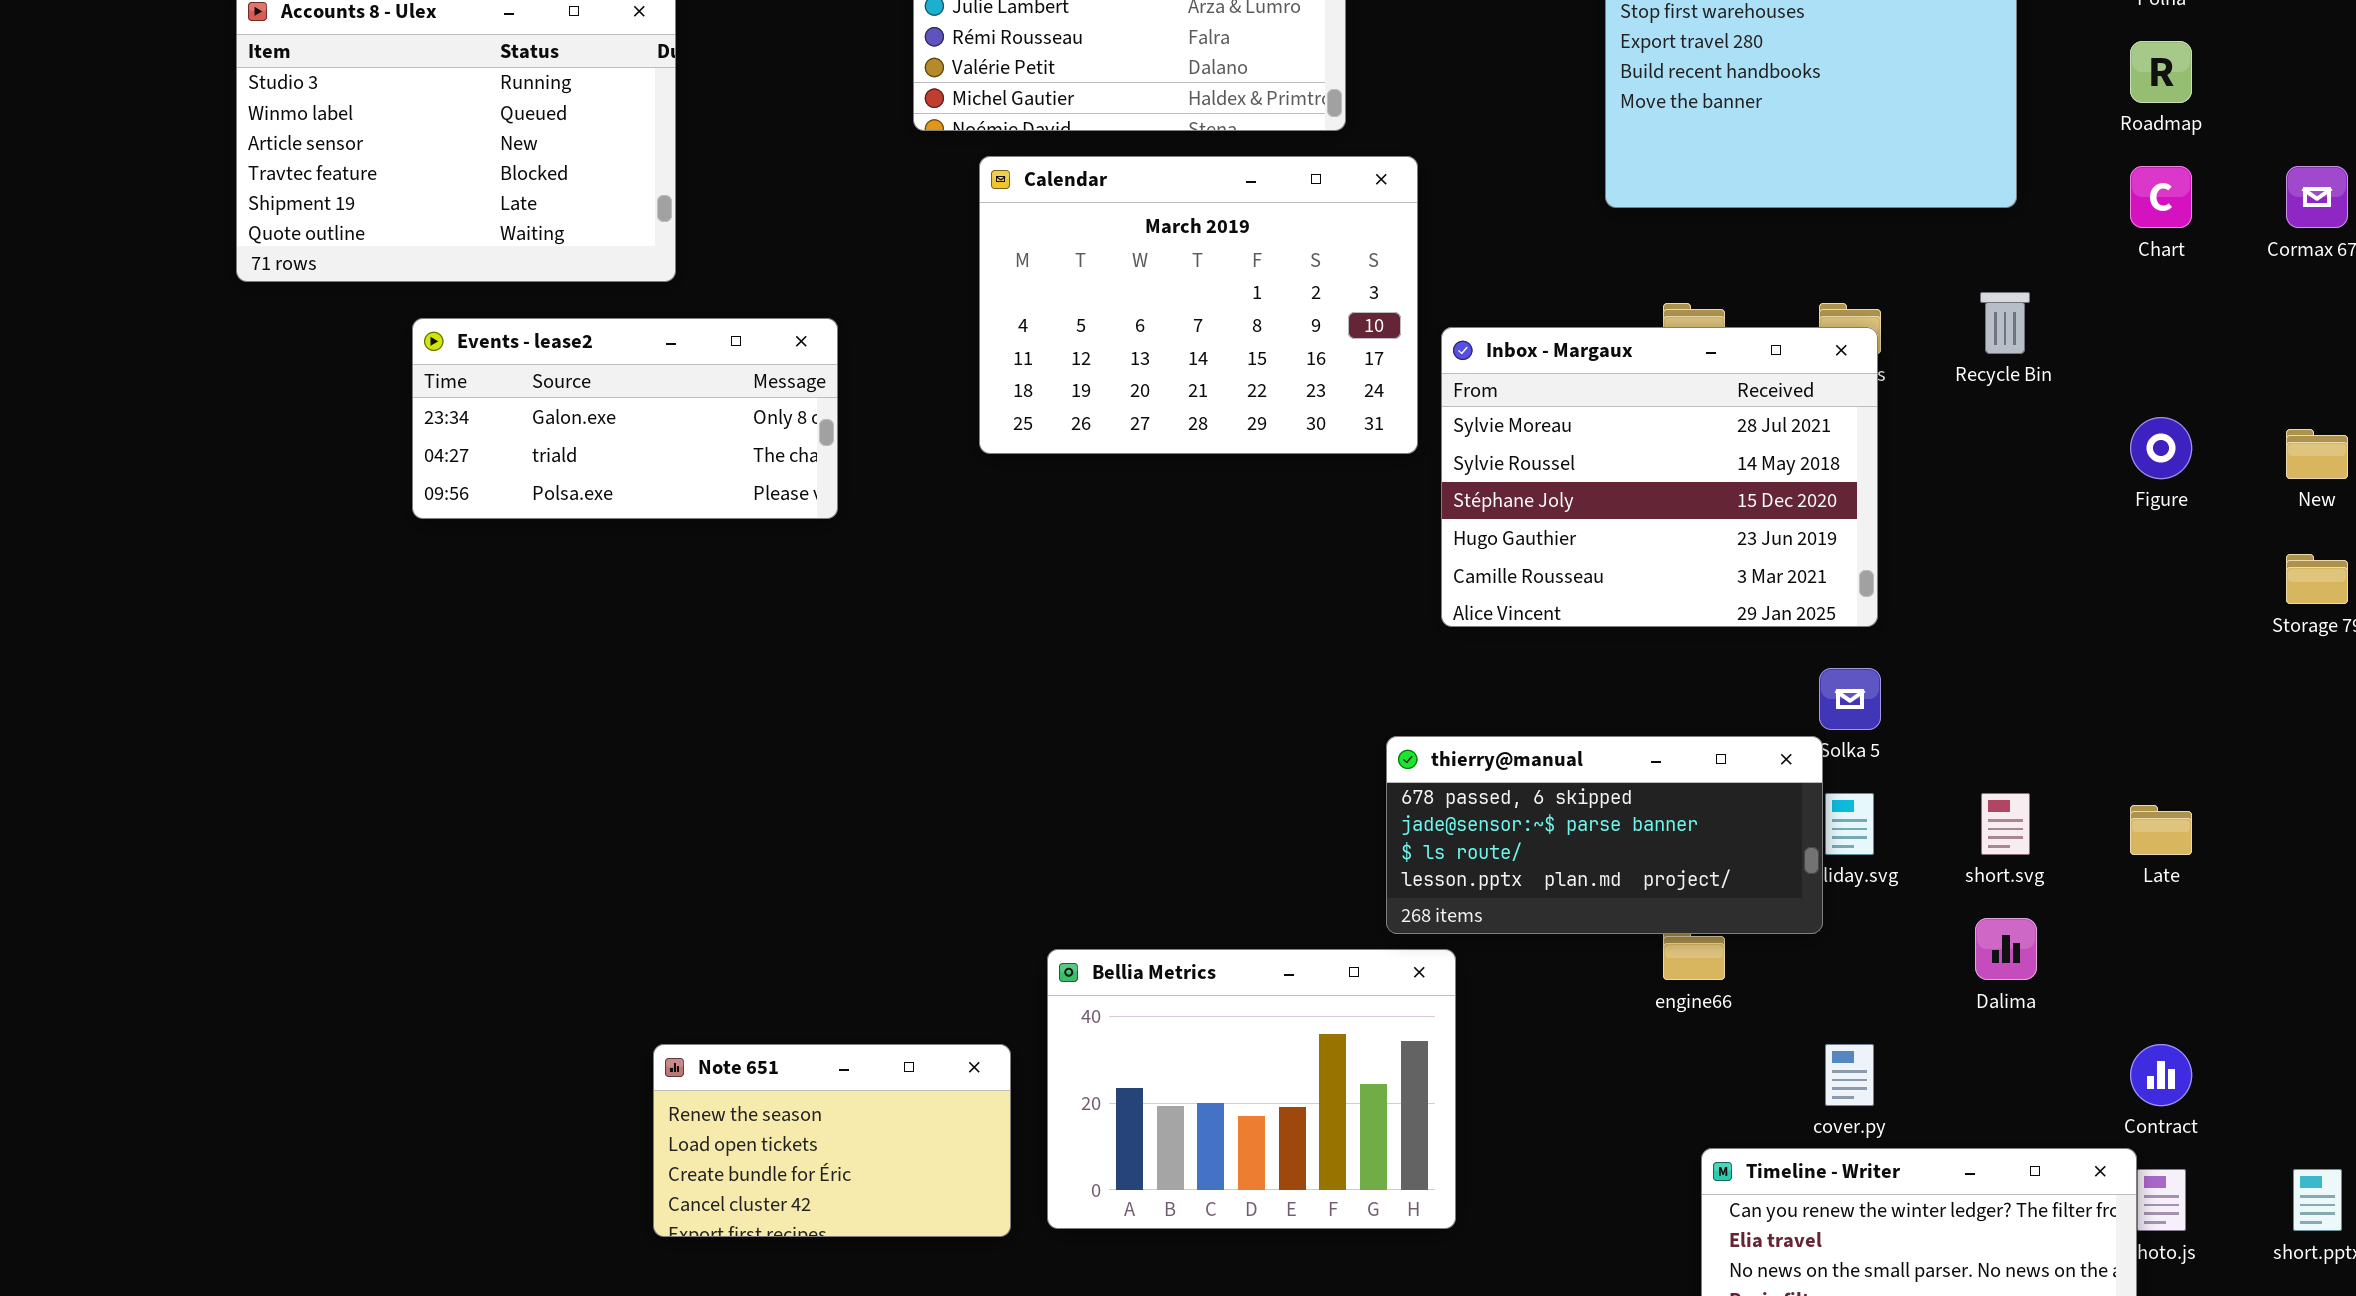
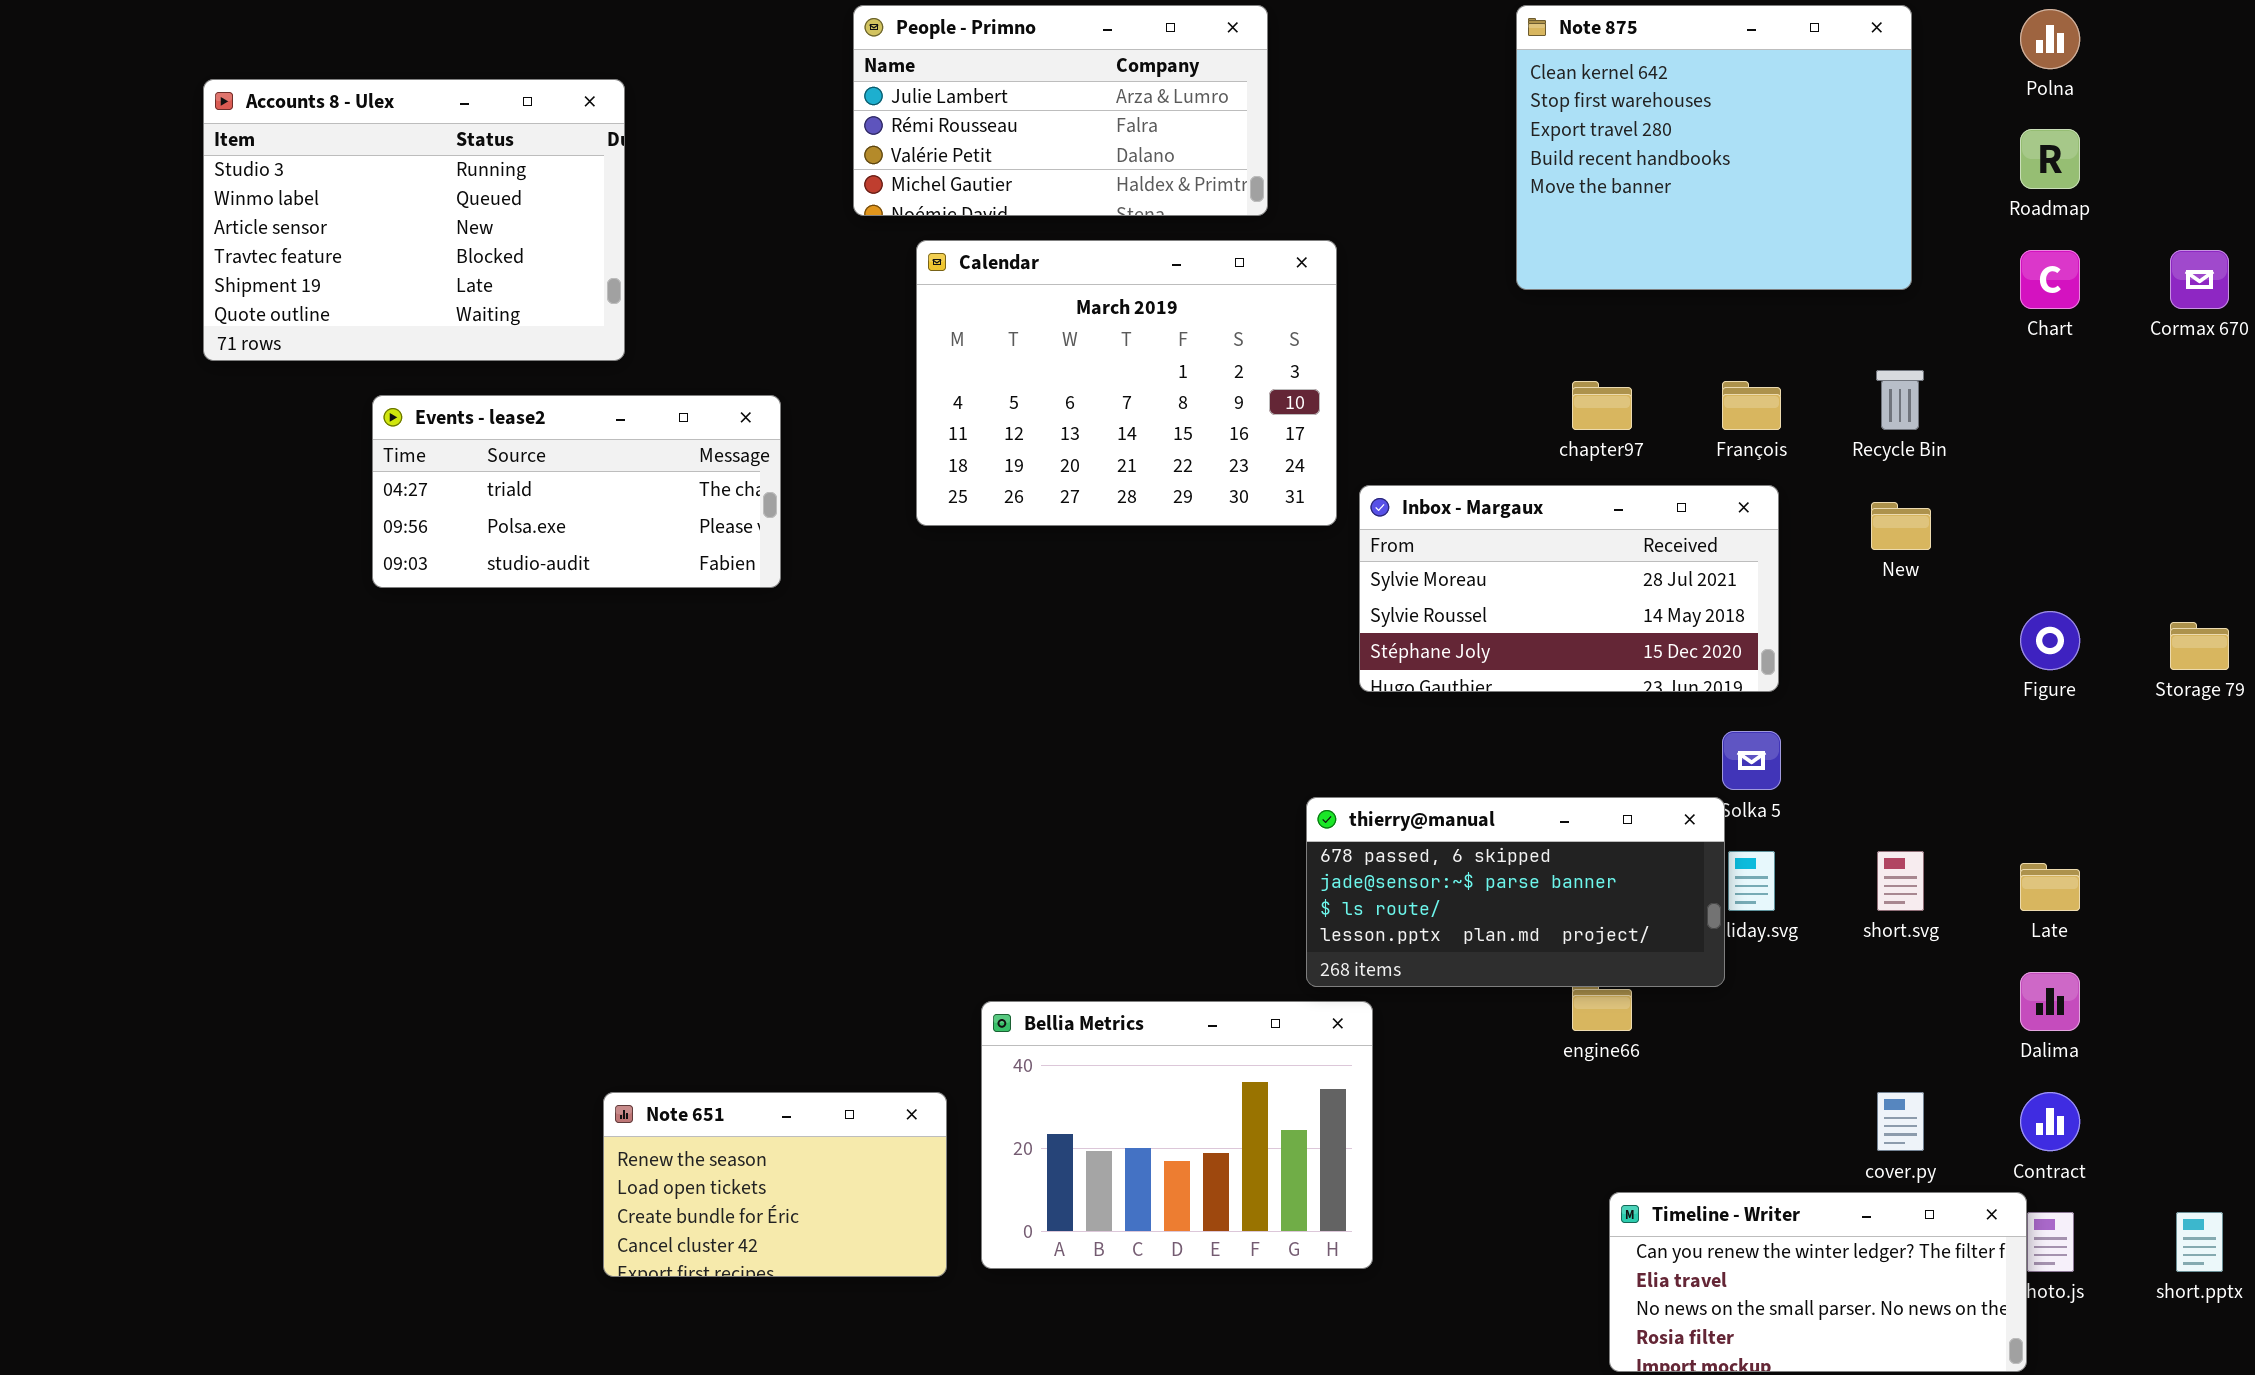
Events - lease2: [412,318,838,519] -> [372,395,781,588], scrolled down 1 row
Inbox - Margaux: [1441,327,1878,627] -> [1359,485,1779,692], resized
Figure: [2130,417,2192,479] -> [2020,611,2080,670], moved
New: [2286,429,2348,479] -> [1871,502,1931,550], moved
Dalima: [1975,918,2037,980] -> [2020,972,2080,1031], moved
cover.py: [1825,1044,1874,1106] -> [1877,1092,1924,1151], moved

